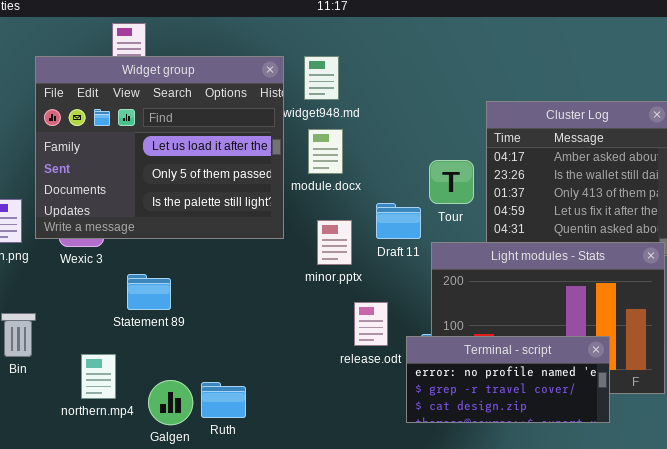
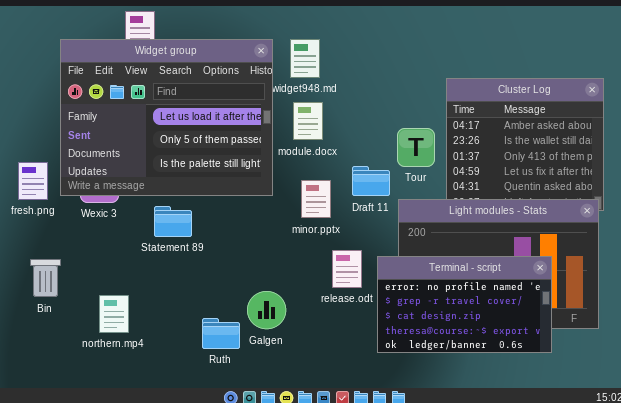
Statement 89: [127,274,171,310] -> [154,206,192,237], moved
Terminal - script: [406,336,610,423] -> [377,256,552,353], resized
Galgen: [148,380,193,425] -> [247,291,286,329], moved

